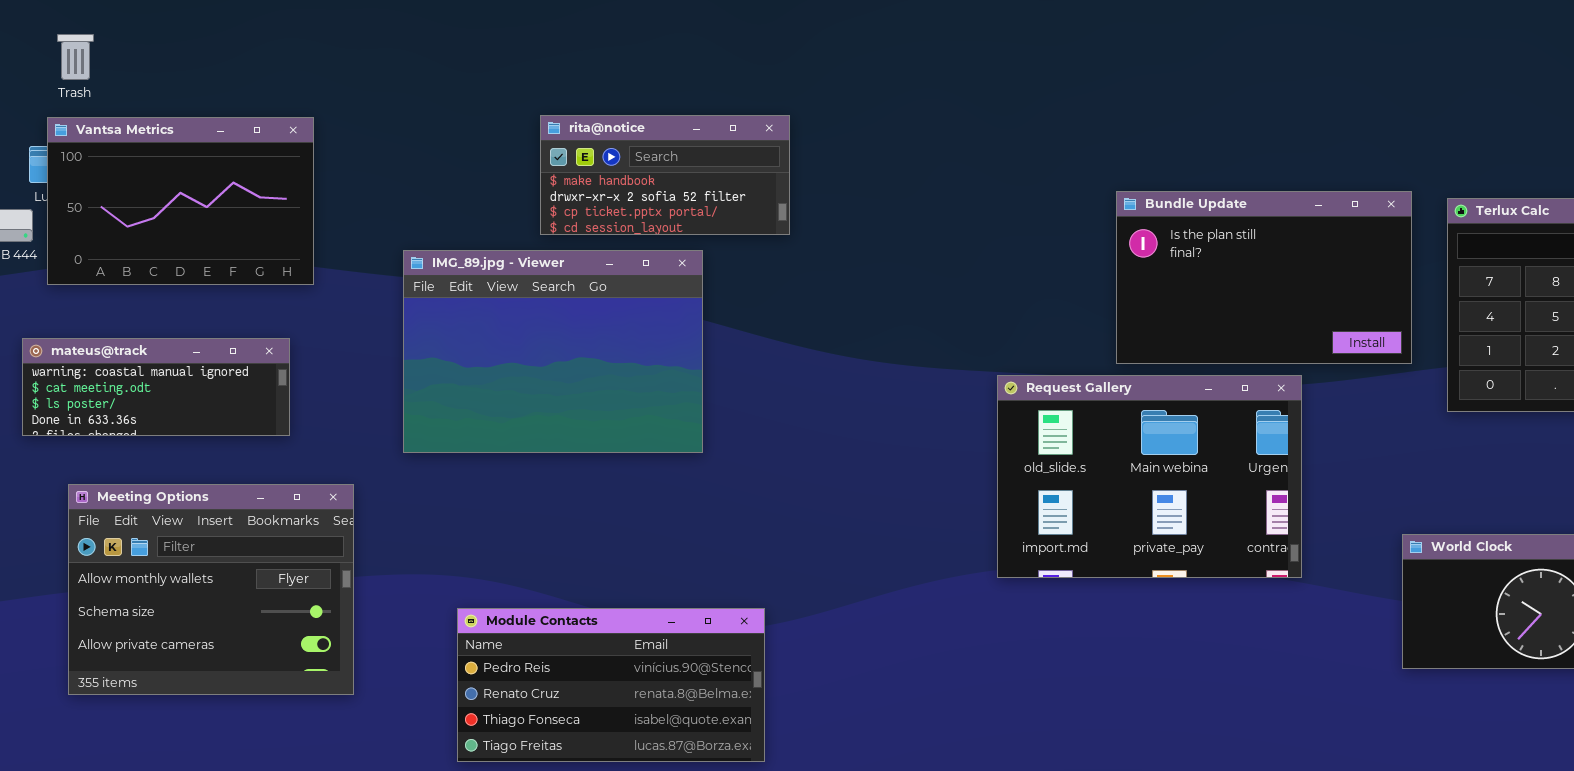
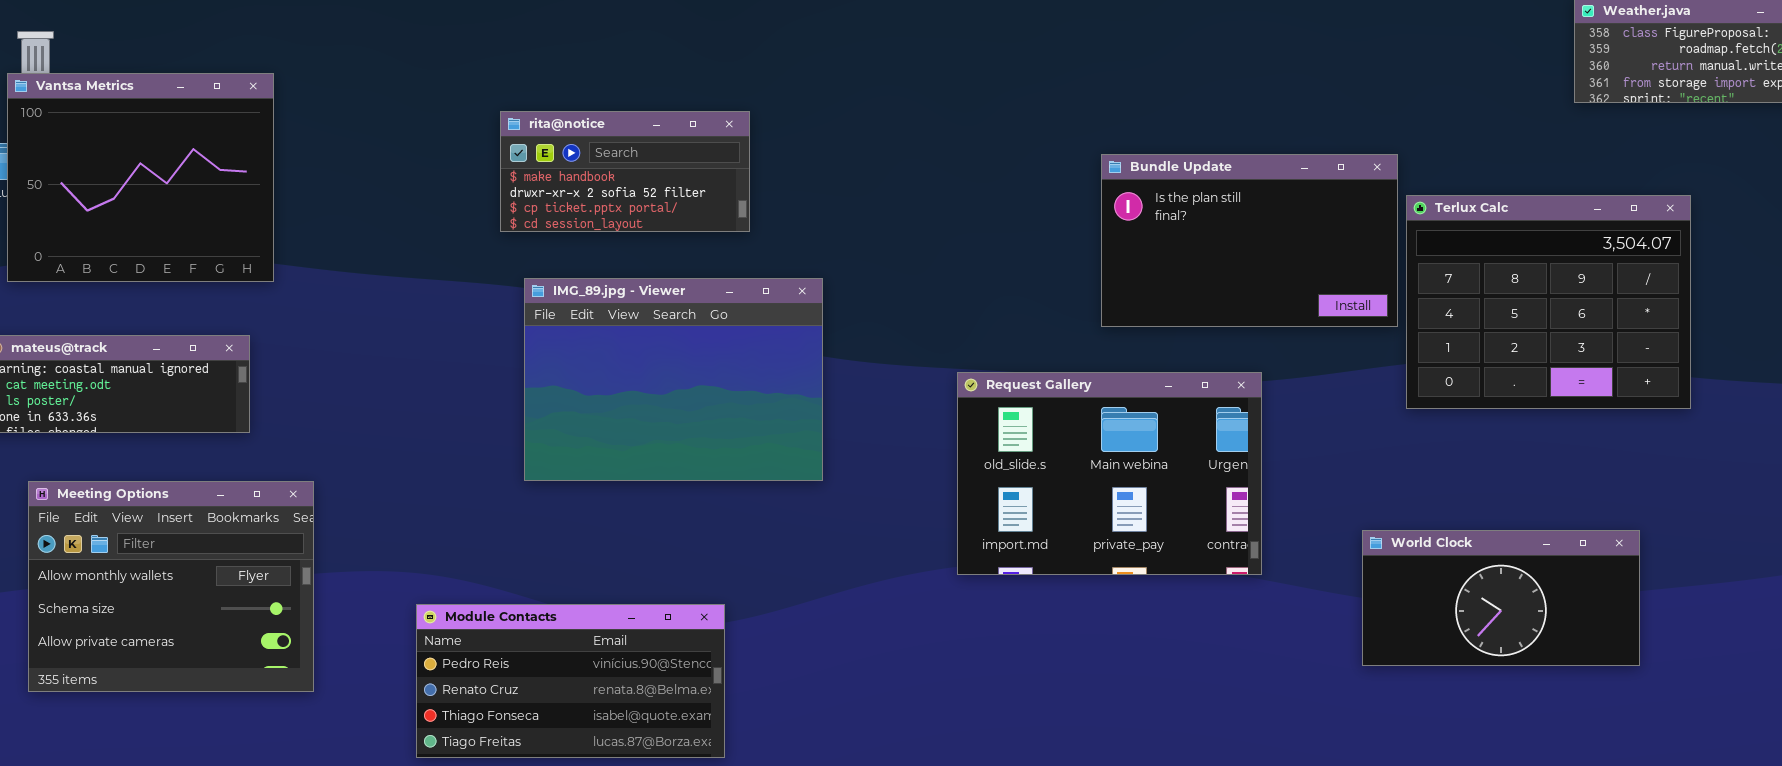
Vantsa Metrics: [47,117,314,285] -> [7,73,274,282], resized
Bundle Update: [1116,191,1412,364] -> [1101,154,1398,327], moved
IMG_89.jpg - Viewer: [403,250,703,453] -> [524,278,823,481], moved

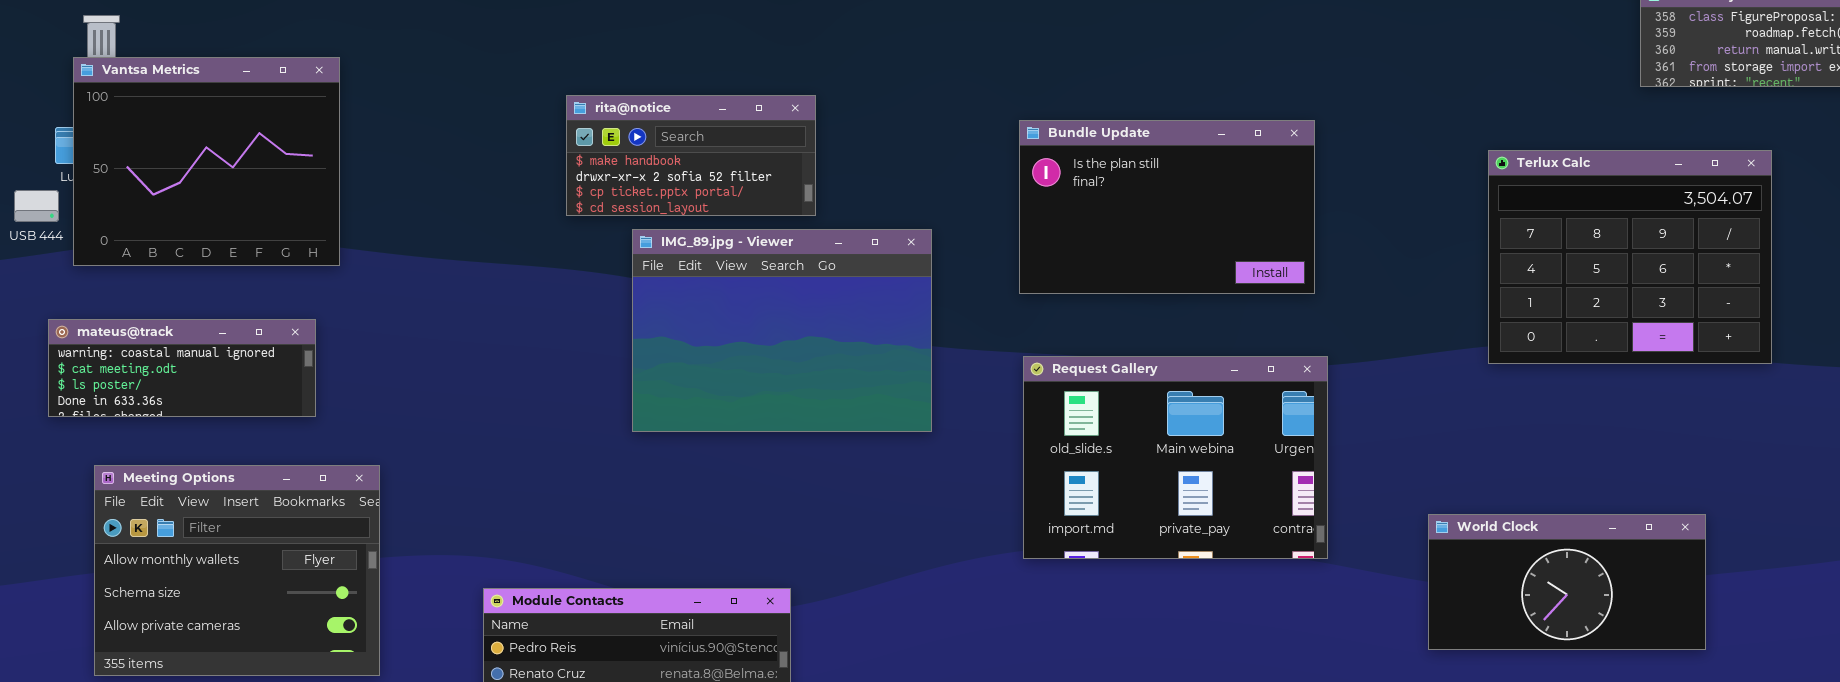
Bundle Update: [1101,154,1398,327] -> [1019,120,1315,294], moved
Terlux Calc: [1406,195,1691,409] -> [1488,150,1772,364], moved
IMG_89.jpg - Viewer: [524,278,823,481] -> [632,229,932,432], moved

